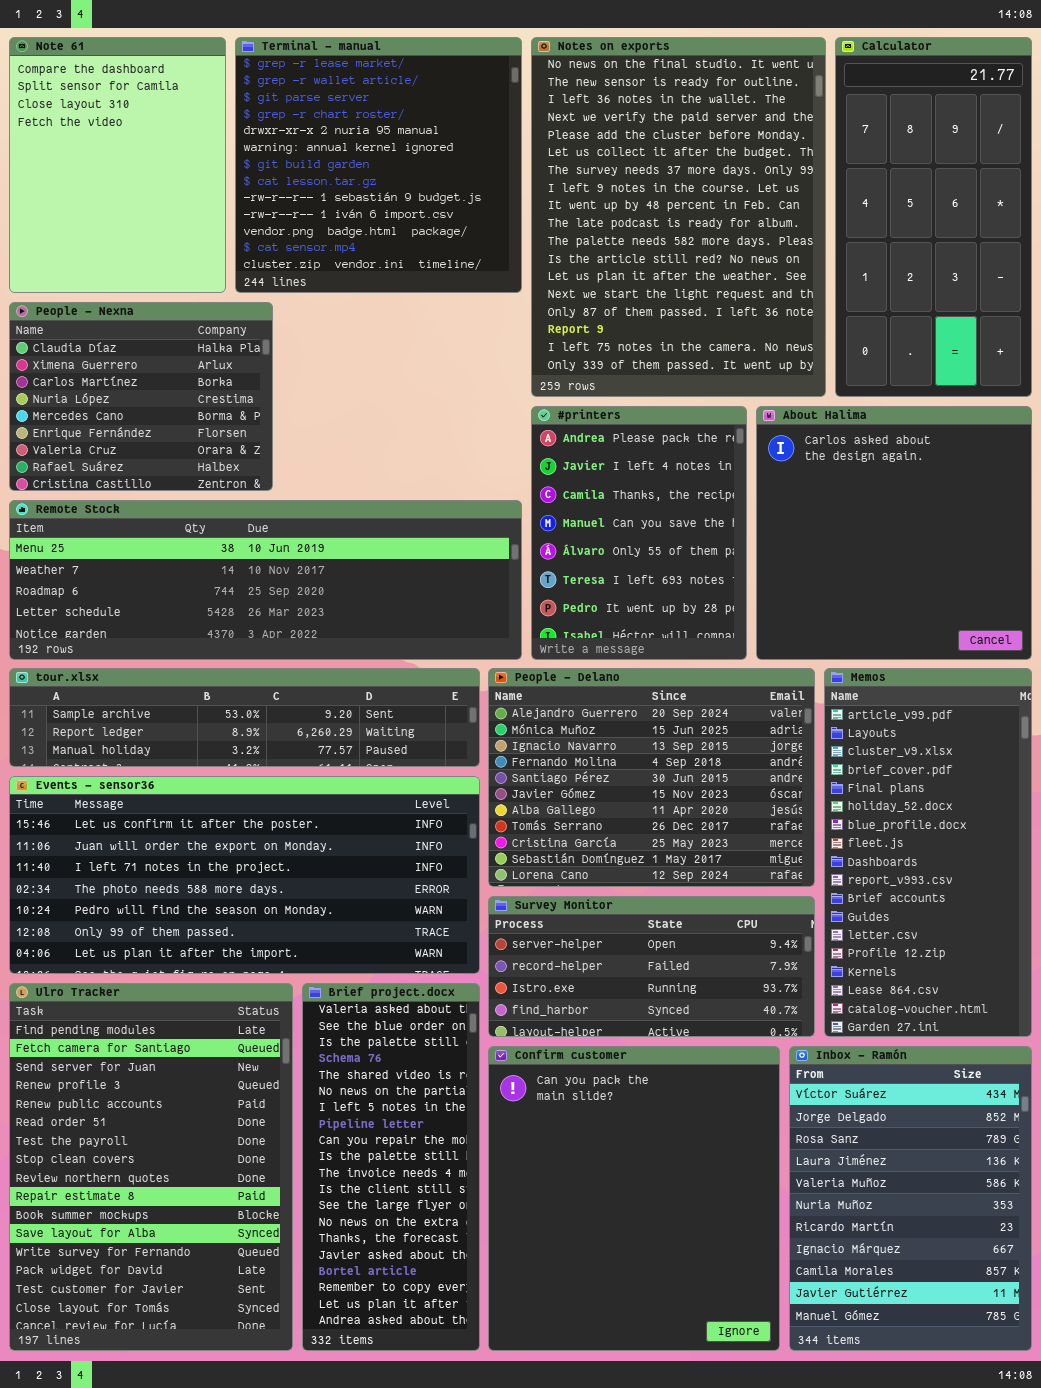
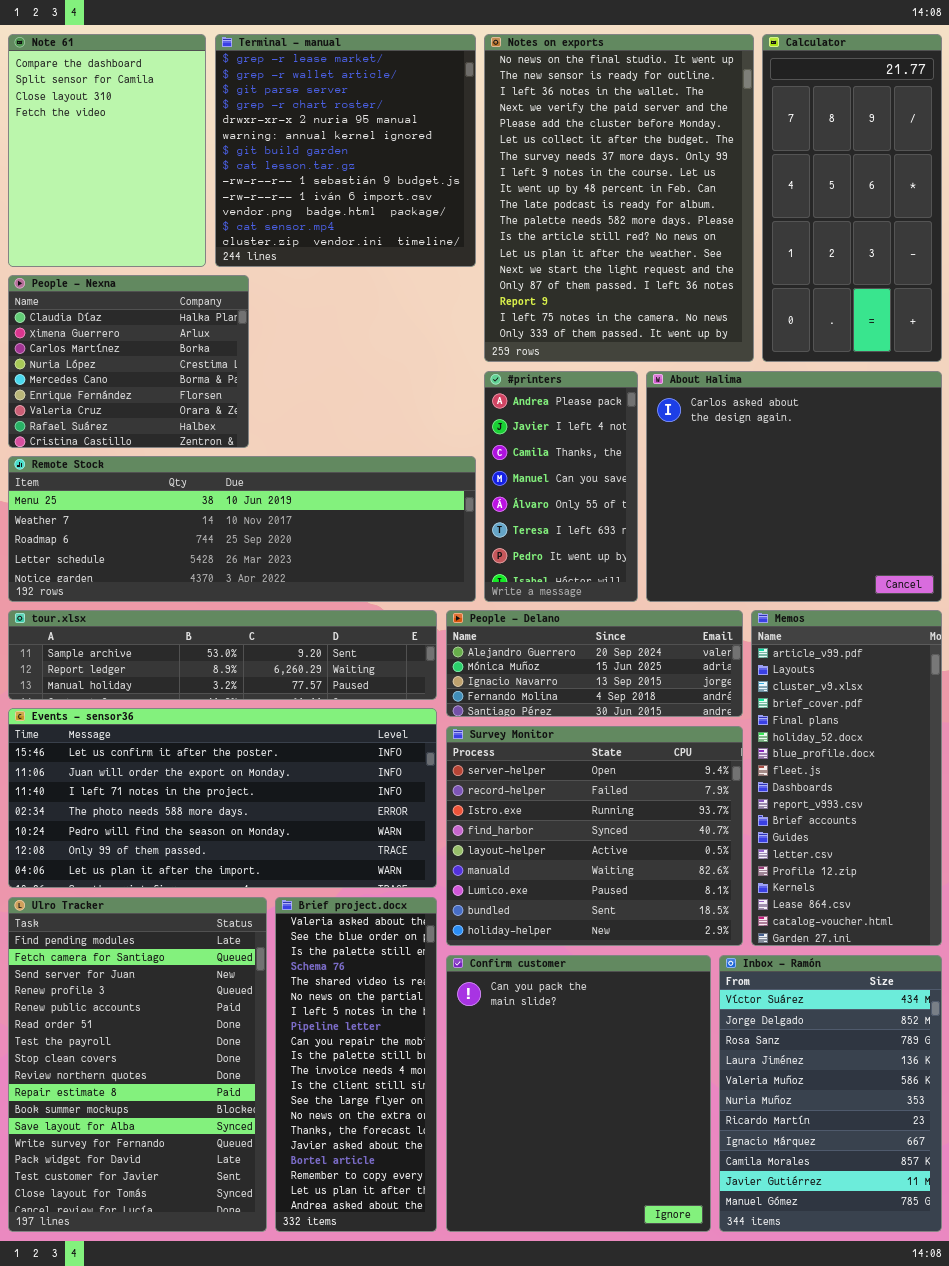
#printers: [531,406,747,660] -> [484,371,638,602], resized
About Halima: [756,406,1032,660] -> [646,371,942,602], resized
People - Delano: [488,668,815,887] -> [446,610,743,717], resized
Survey Monitor: [488,896,815,1037] -> [446,726,743,946], resized

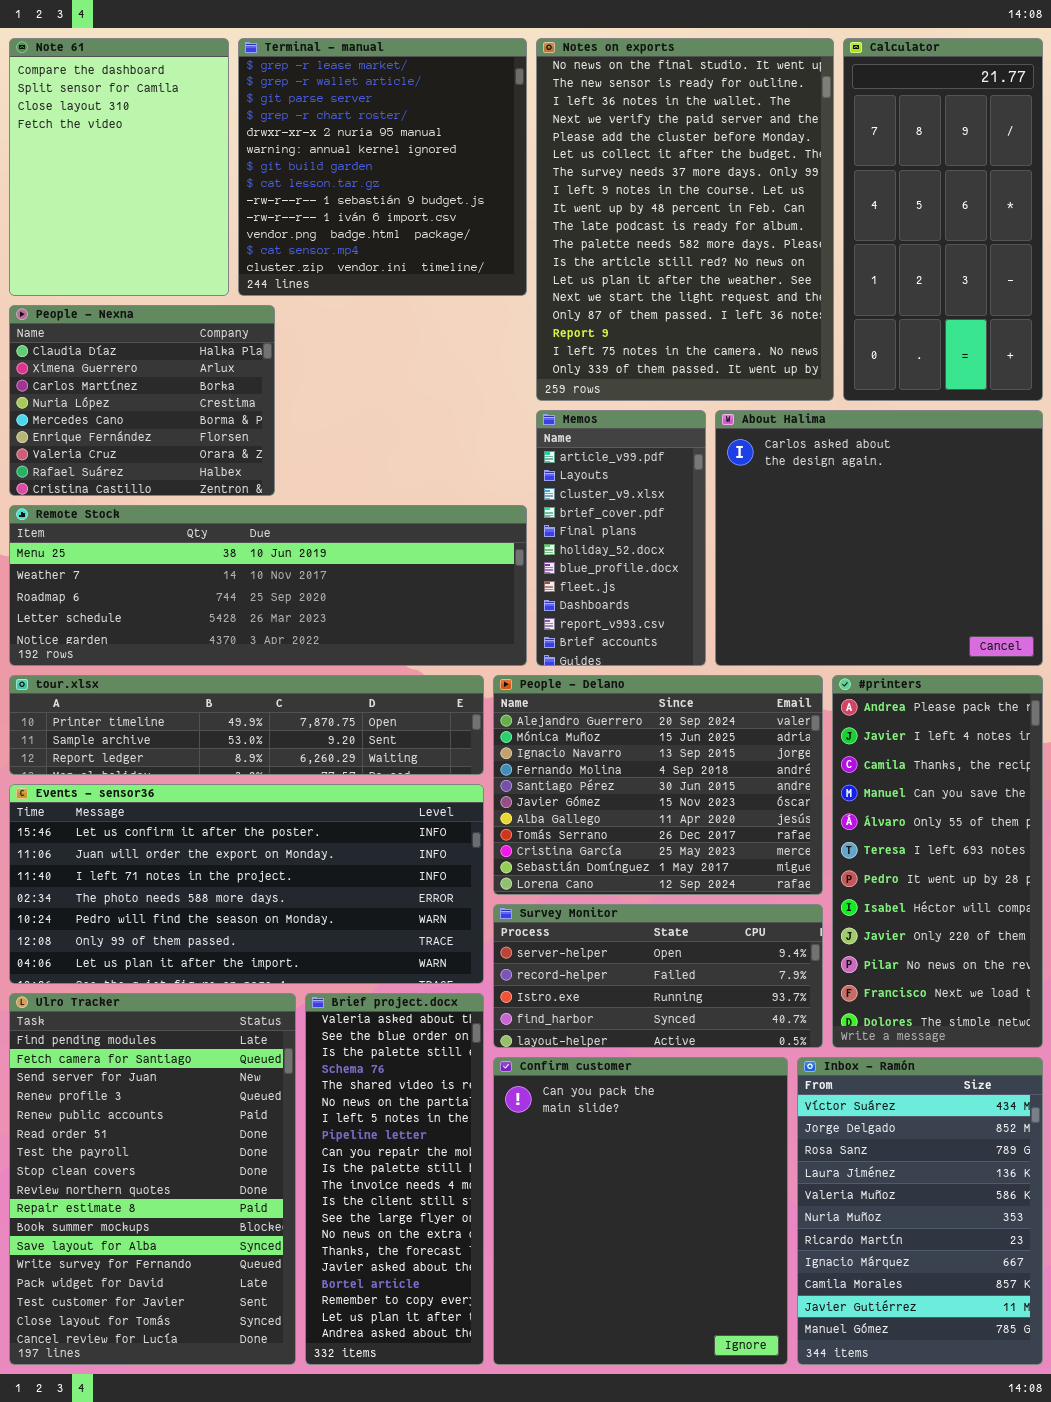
#printers: [484,371,638,602] -> [832,675,1043,1048], moved, resized
tour.xlsx: [8,610,437,700] -> [9,675,484,775], scrolled up 1 row
People - Delano: [446,610,743,717] -> [493,675,823,895], resized
Memos: [751,610,942,946] -> [536,410,706,666], moved, resized
Survey Monitor: [446,726,743,946] -> [493,904,823,1048], resized

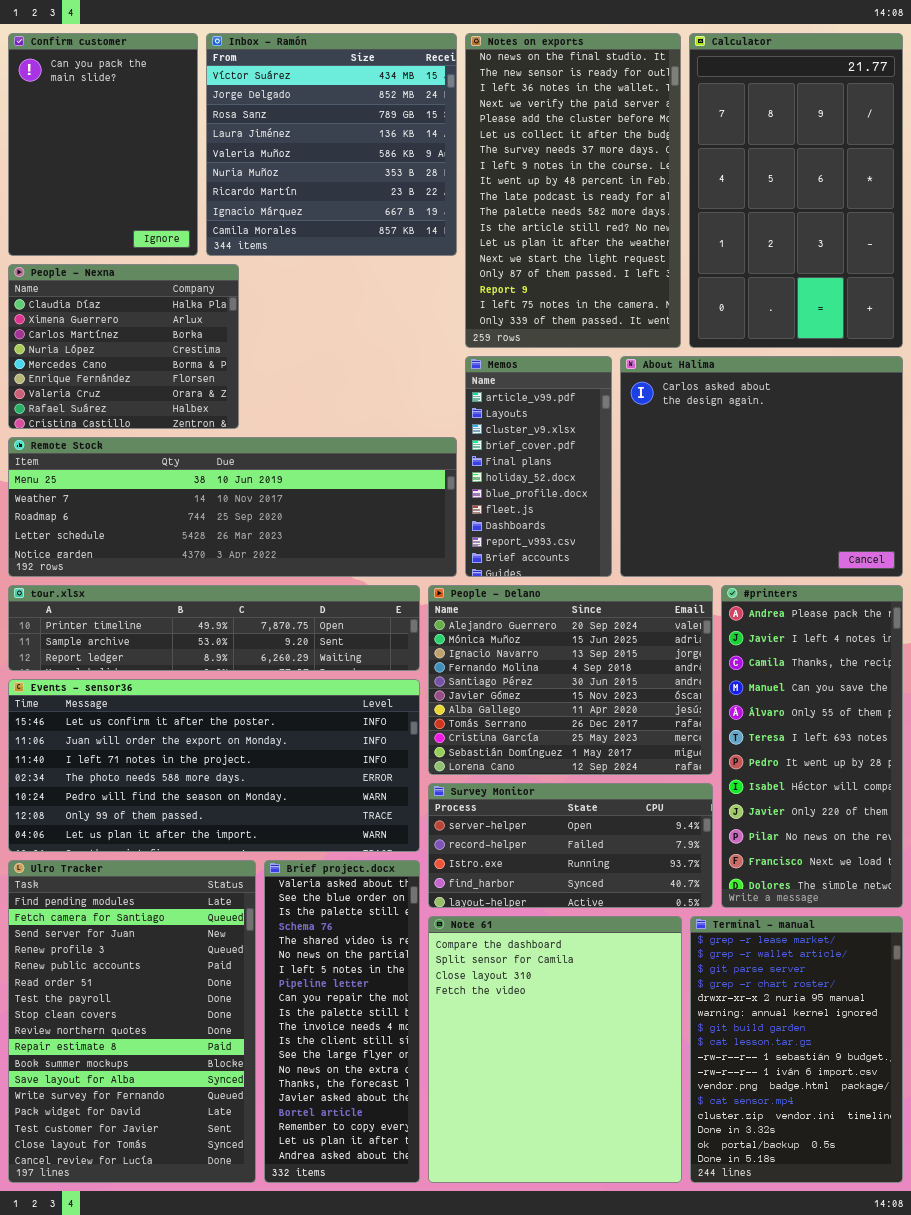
Note 61: [9,38,229,296] -> [428,916,682,1183], moved, resized
Terminal - manual: [238,38,527,296] -> [690,916,903,1183], moved, resized
Notes on exports: [536,38,834,401] -> [465,33,681,348], resized
Calculator: [843,38,1043,401] -> [689,33,903,348], resized
Confirm customer: [493,1057,788,1365] -> [8,33,198,256], moved, resized
Inbox - Ramón: [797,1057,1043,1365] -> [206,33,457,256], moved, resized

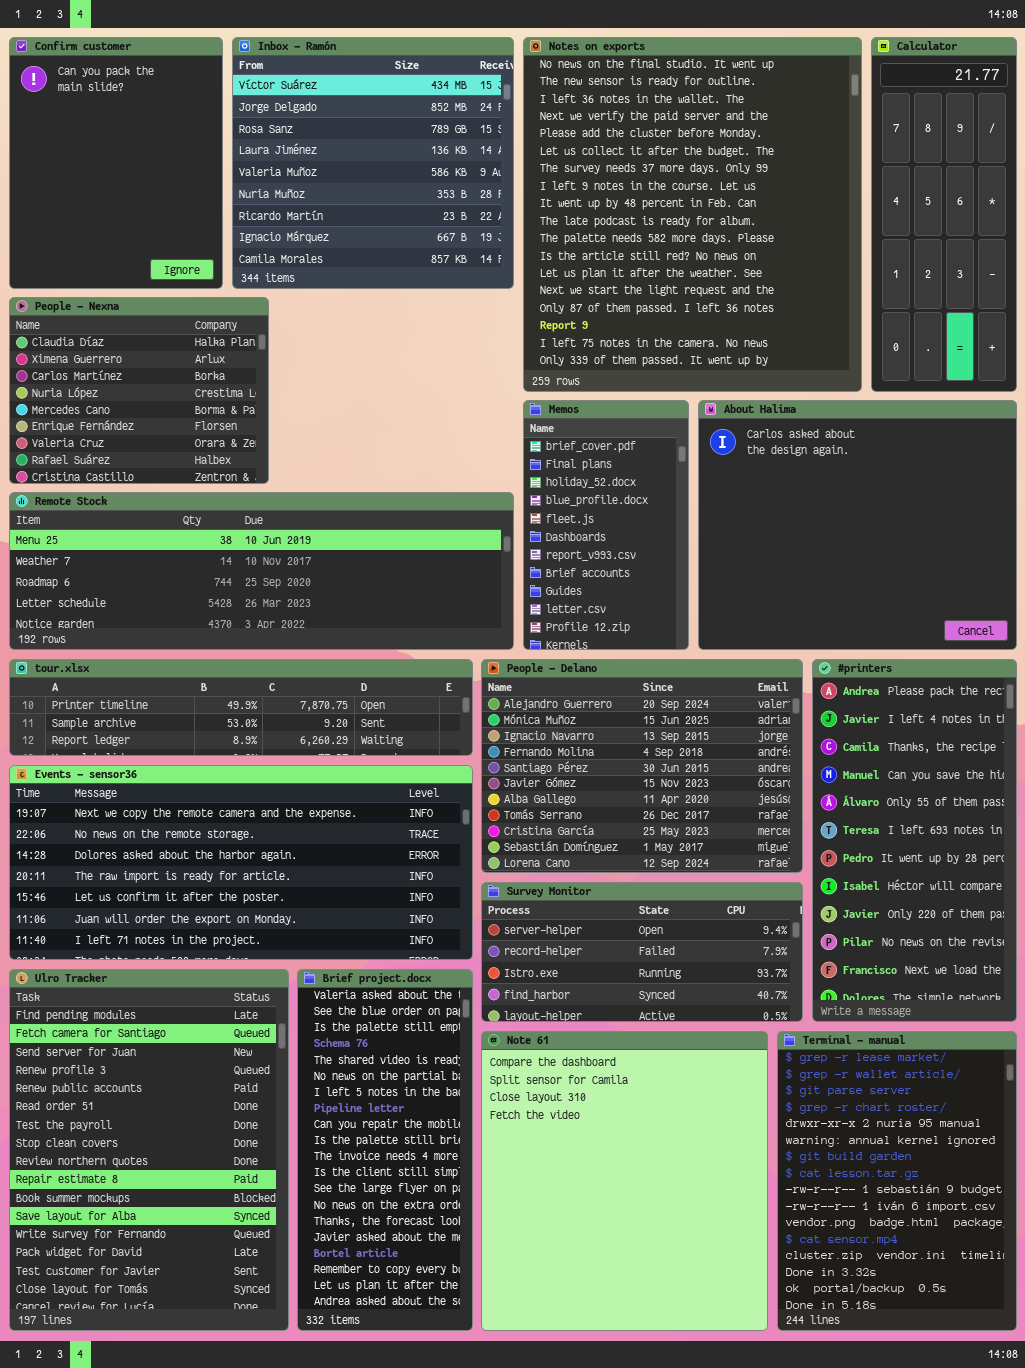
Notes on exports: [465,33,681,348] -> [523,37,862,392], resized
Calculator: [689,33,903,348] -> [871,37,1017,392], resized
Memos: [465,356,612,577] -> [523,400,689,650], scrolled down 3 rows
Events - sensor36: [8,679,420,852] -> [9,765,473,960], scrolled up 4 rows

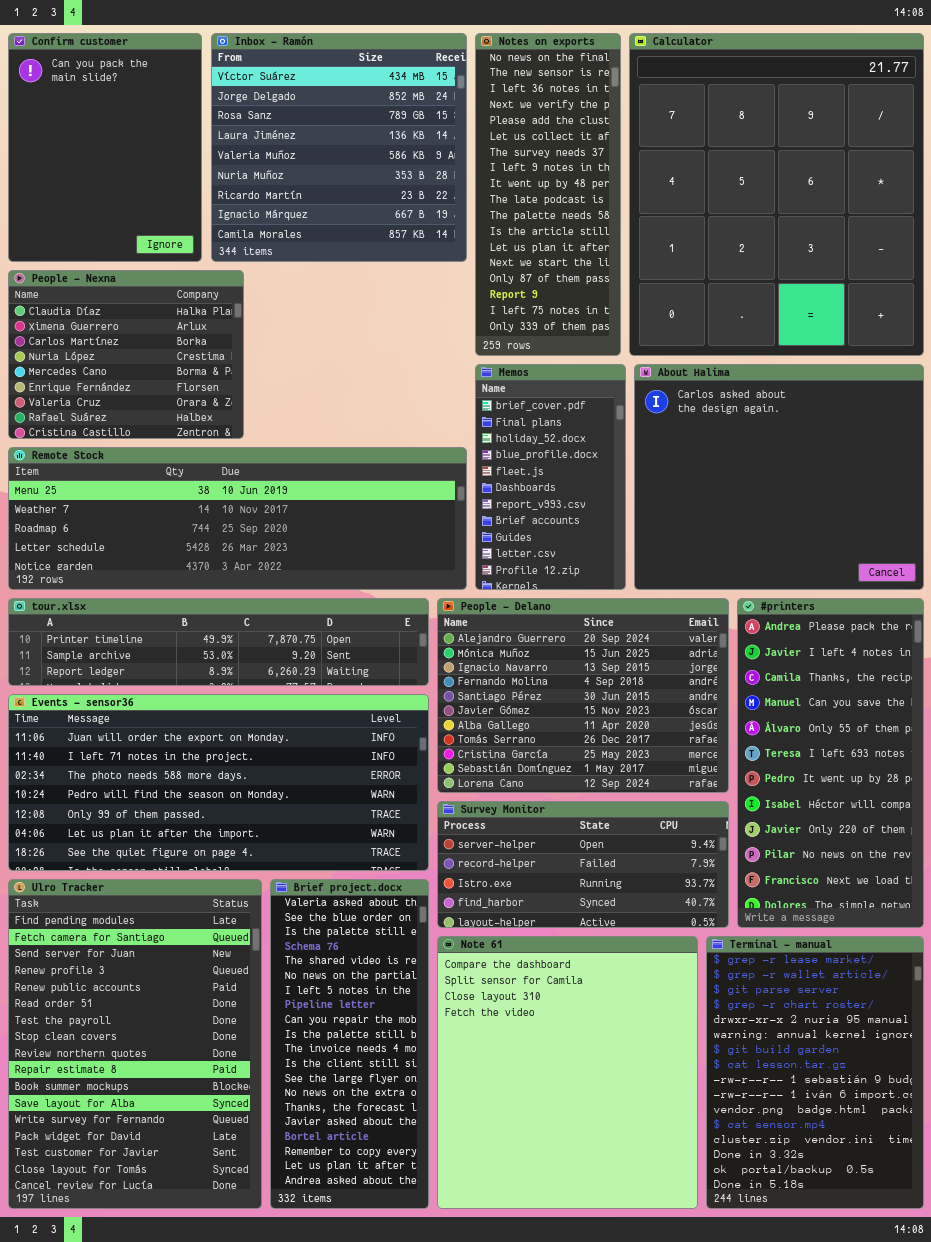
Notes on exports: [523,37,862,392] -> [475,33,621,356], resized
Calculator: [871,37,1017,392] -> [629,33,924,356], resized
Events - sensor36: [9,765,473,960] -> [8,694,429,871], scrolled down 5 rows

